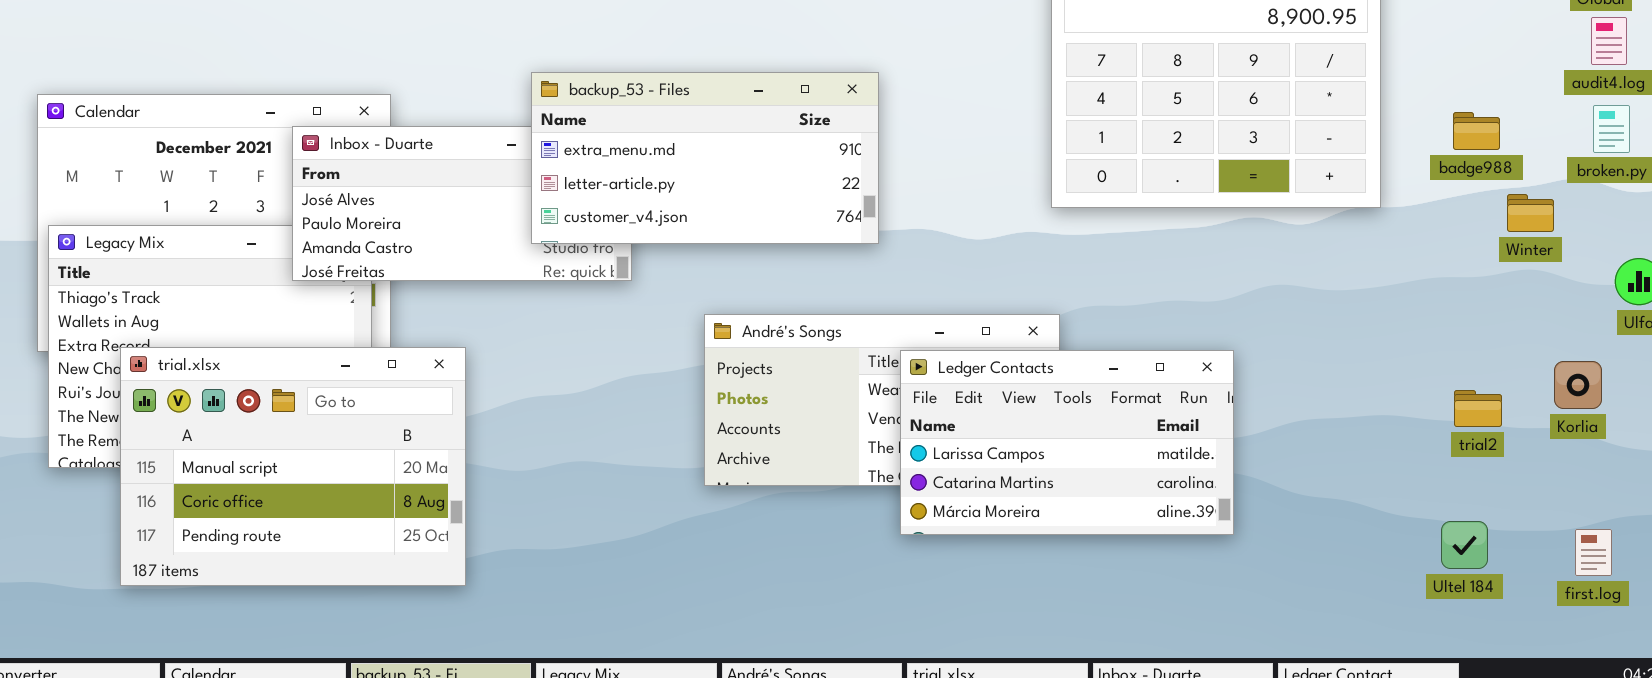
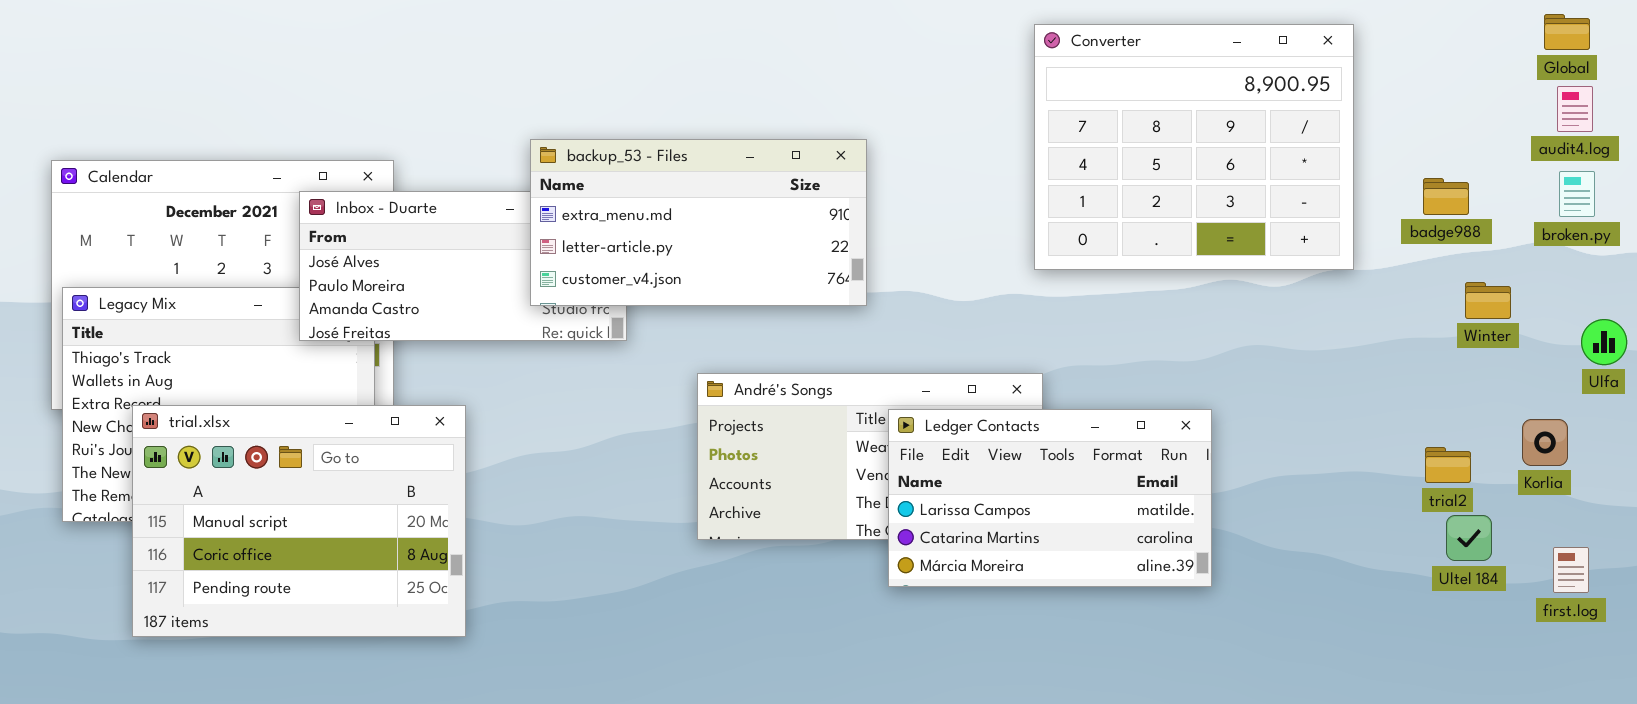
Winter: [1507,194,1554,232] -> [1465,282,1511,319], moved
Ultel 184: [1441,521,1488,569] -> [1446,515,1492,561], moved
first.log: [1575,529,1612,576] -> [1553,547,1589,593], moved

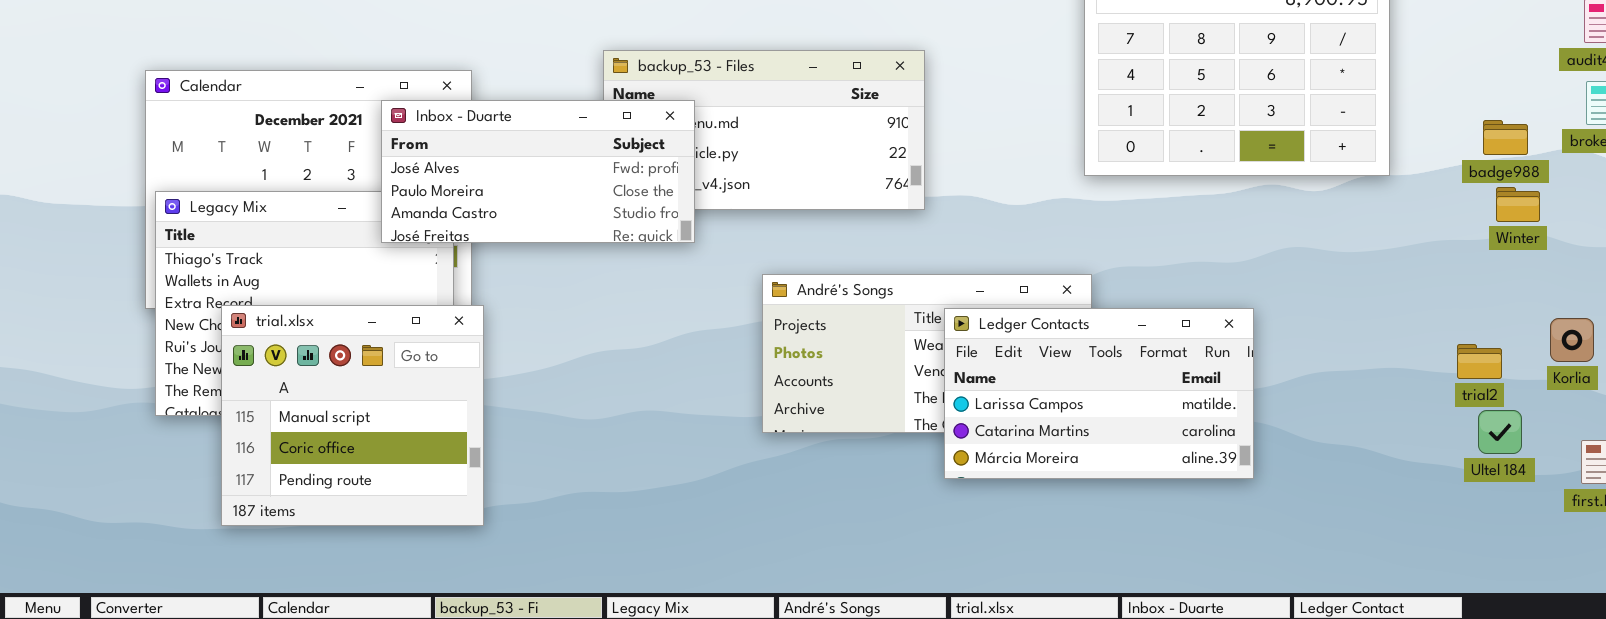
badge988: [1423,178,1469,215] -> [1483,120,1528,155], moved
Inbox - Duarte: [299,191,627,341] -> [381,100,695,243], raised
trial.xlsx: [132,405,466,637] -> [221,305,484,526], resized

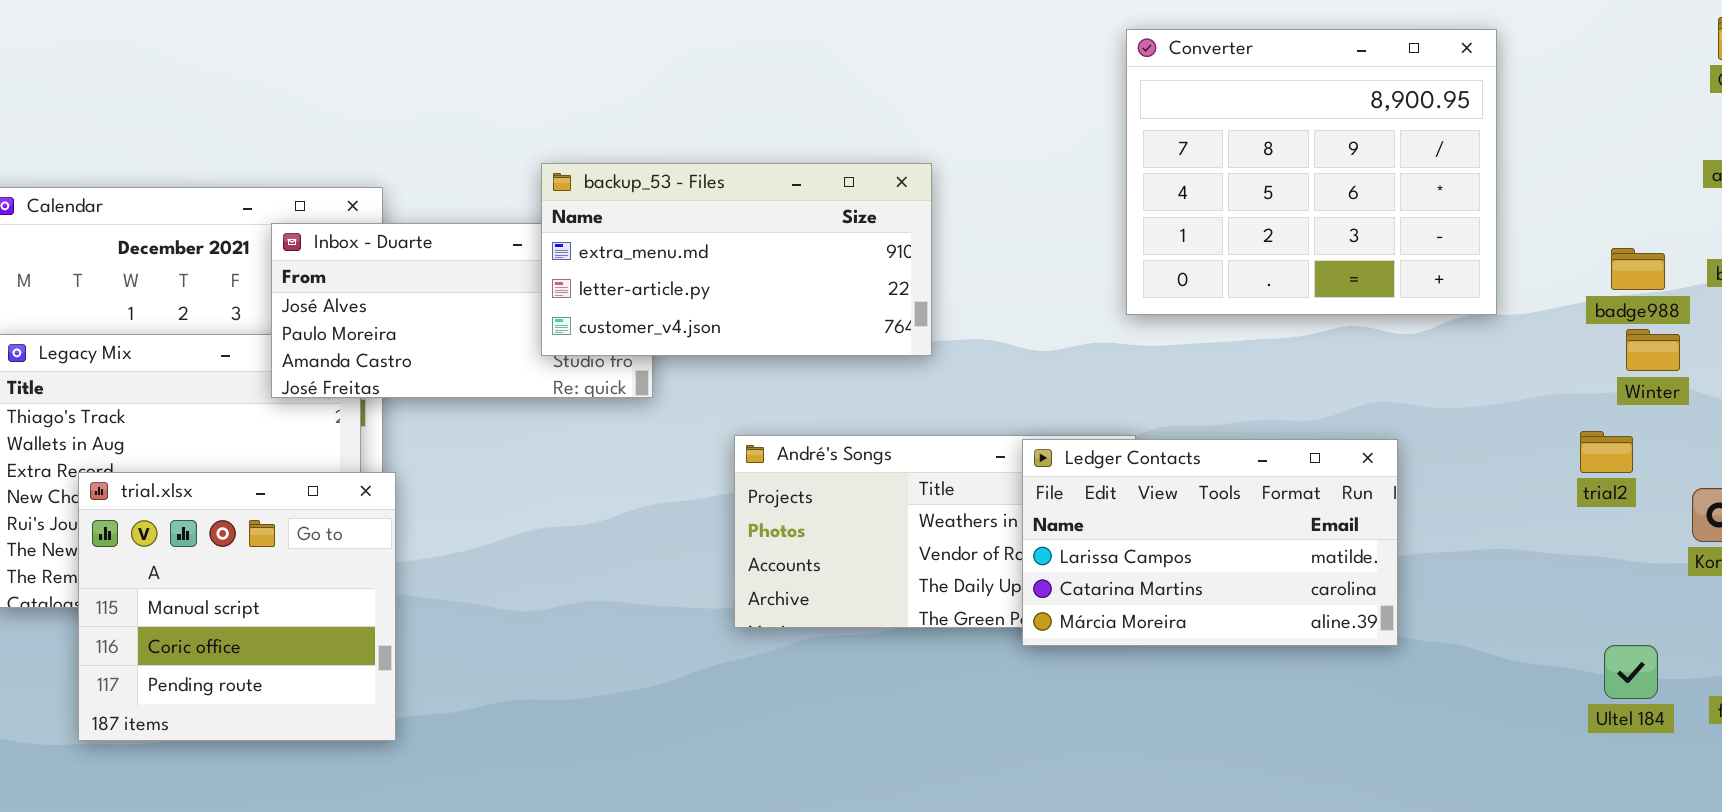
backup_53 - Files: [603,50,925,210] -> [541,163,932,356], raised
Ledger Contacts: [944,308,1254,479] -> [1022,439,1398,646], moved
trial2: [1457,344,1502,379] -> [1580,431,1633,473], moved
Ultel 184: [1478,410,1522,454] -> [1604,645,1658,699], moved

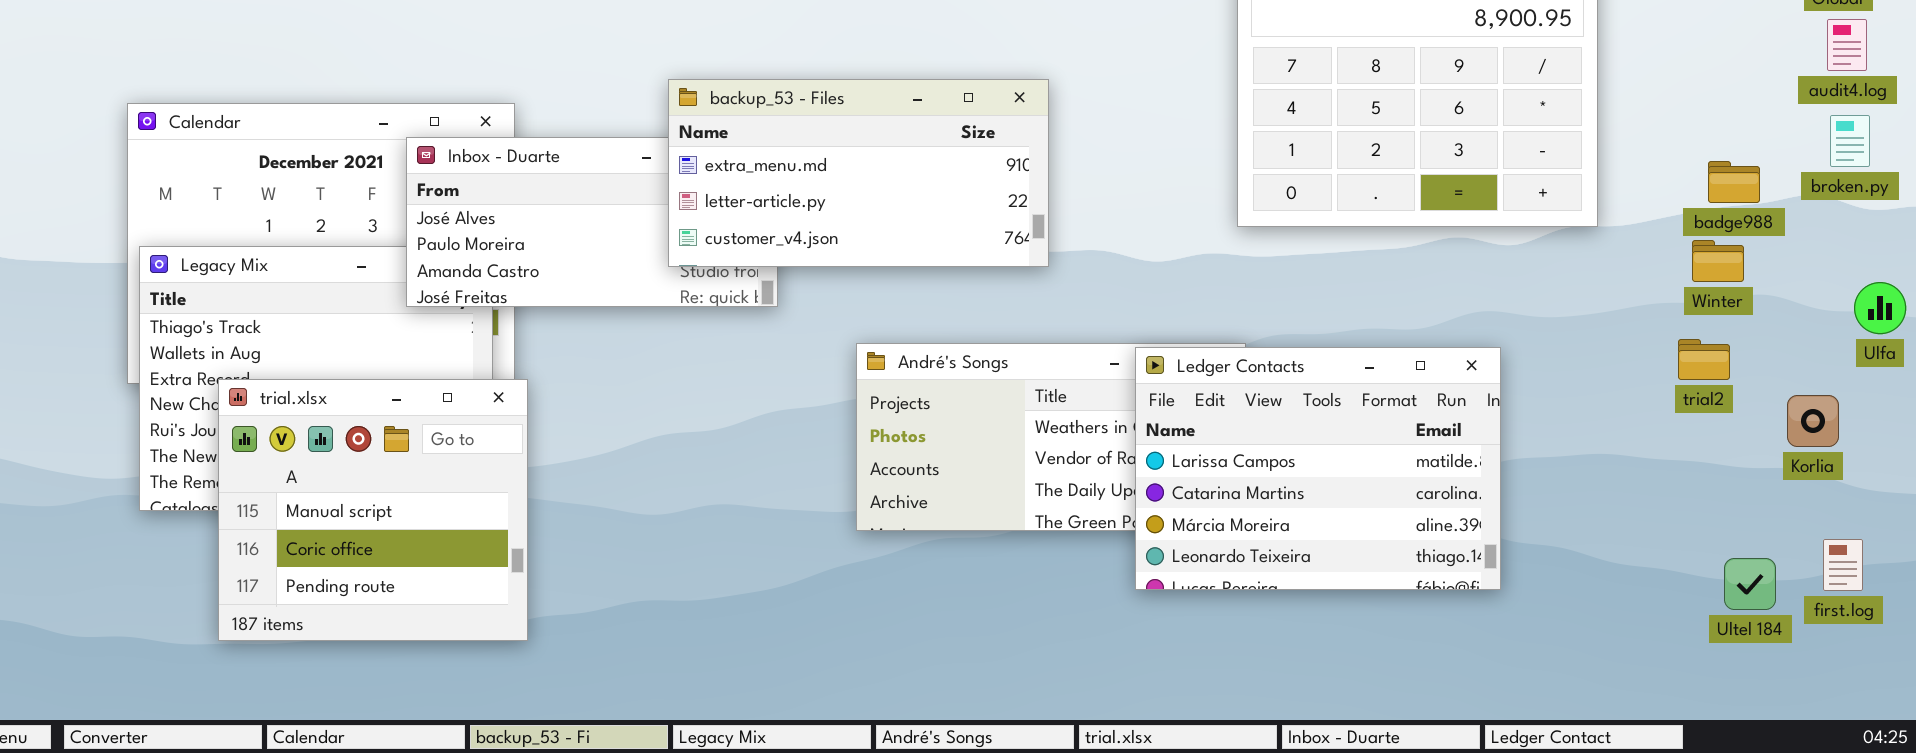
Winter: [1626,329,1680,371] -> [1692,240,1744,282], moved
Ledger Contacts: [1022,439,1398,646] -> [1135,347,1501,590], resized
Ultel 184: [1604,645,1658,699] -> [1724,558,1776,610], moved

